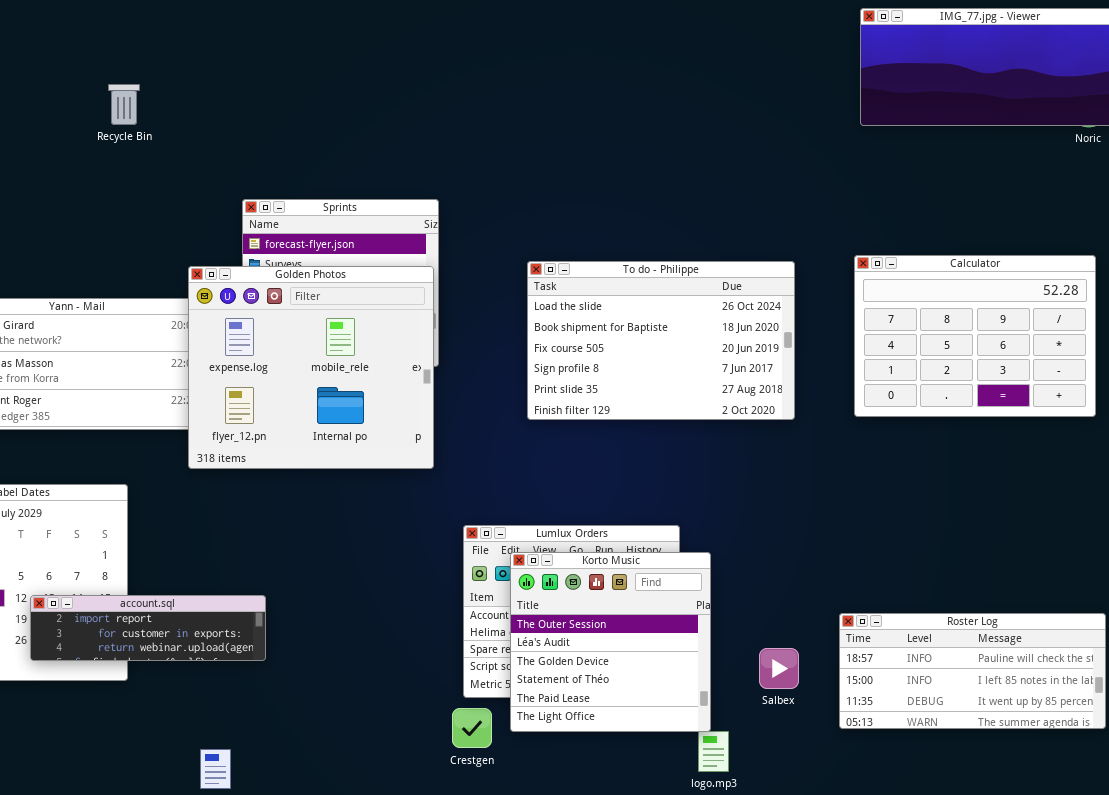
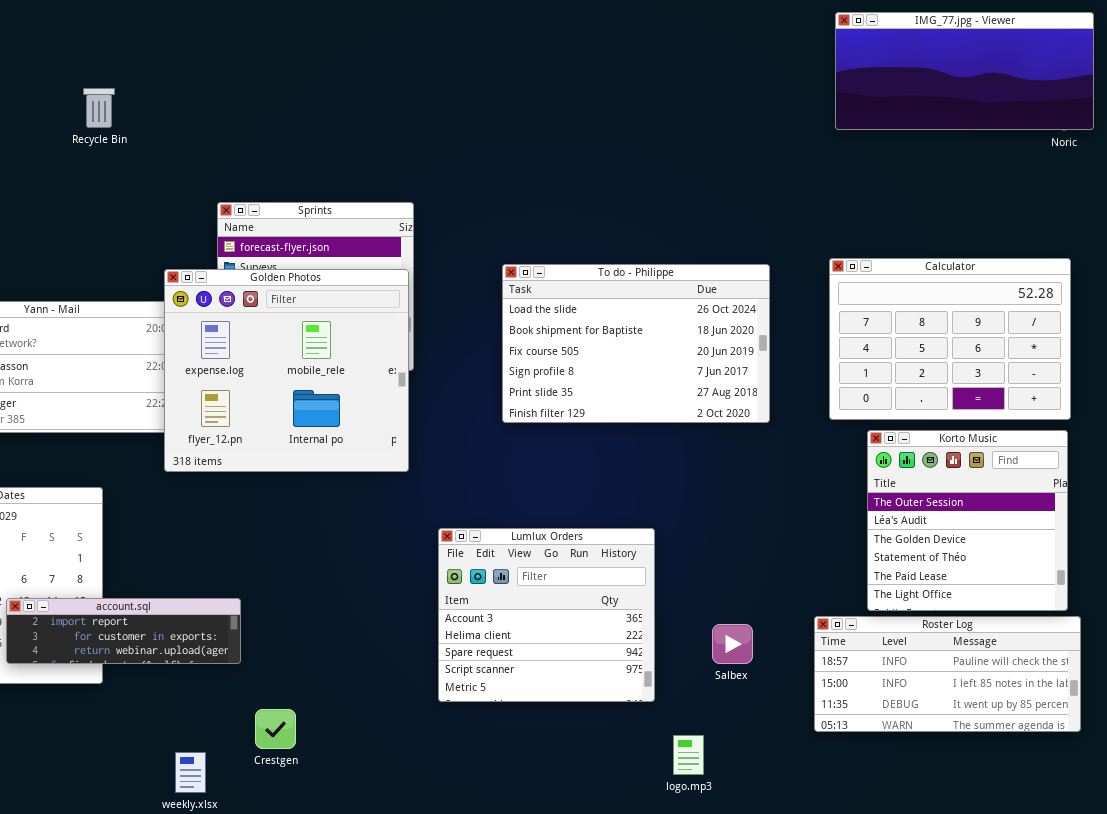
Korto Music: [510,552,711,732] -> [867,430,1068,611], moved
Salbex: [759,648,799,689] -> [712,624,753,664], moved
Crestgen: [452,708,492,748] -> [255,709,296,749], moved

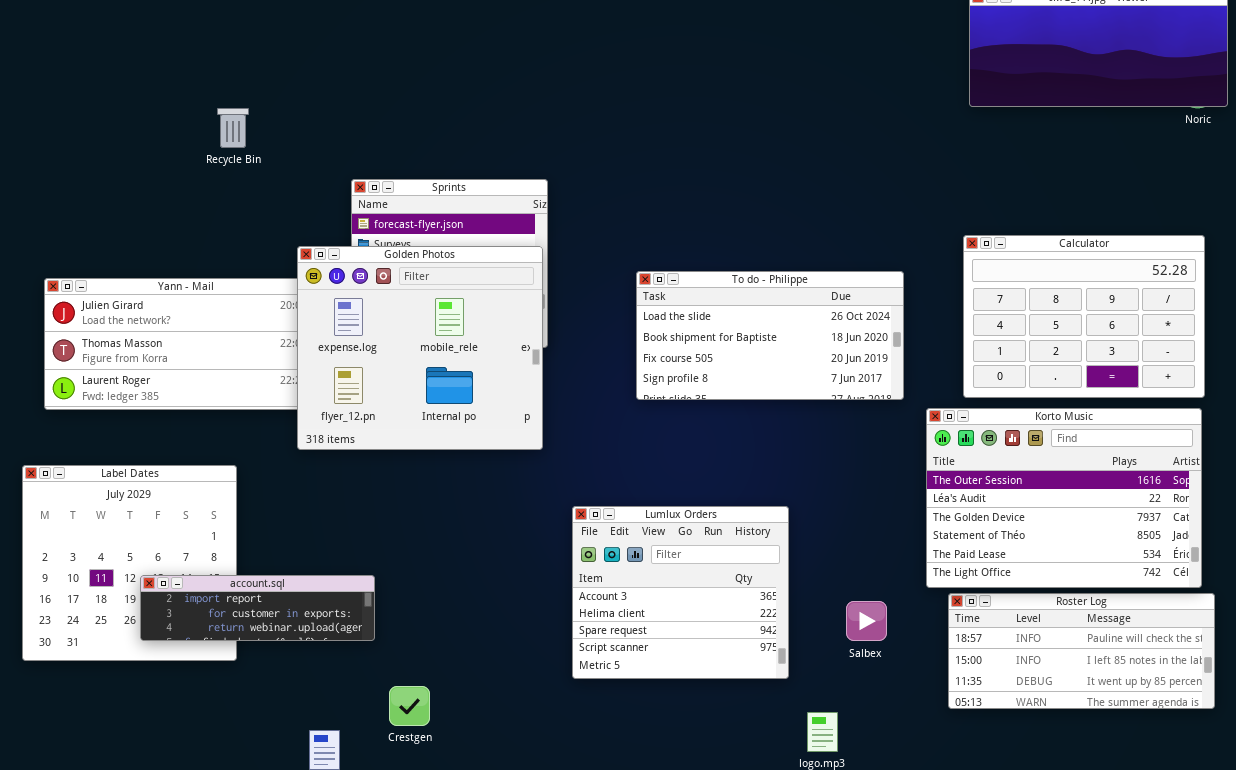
Recycle Bin: [83,88,115,128] -> [217,108,249,148], moved
To do - Philippe: [502,264,770,423] -> [636,271,904,400], resized
Korto Music: [867,430,1068,611] -> [926,408,1202,588], resized

